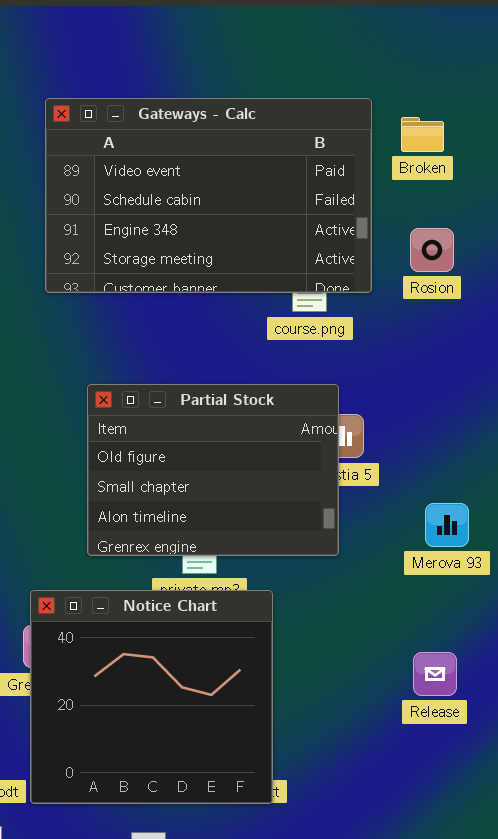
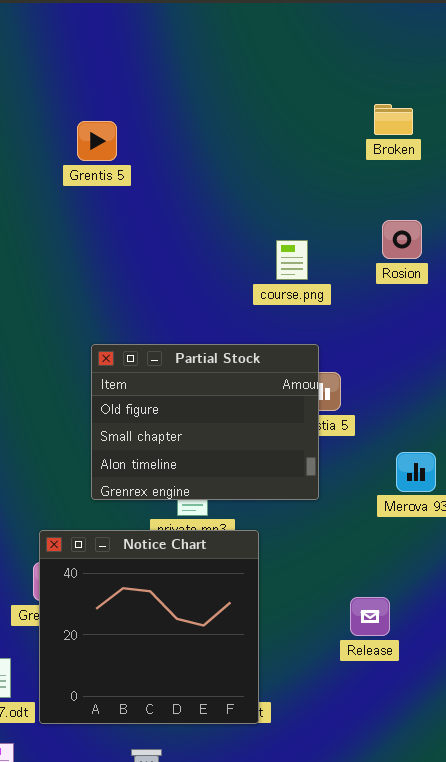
Gateways - Calc: [45,98,372,293] -> none, closed
Rosion: [410,228,454,272] -> [382,220,422,259], moved
Release: [413,652,457,696] -> [350,597,390,636], moved

